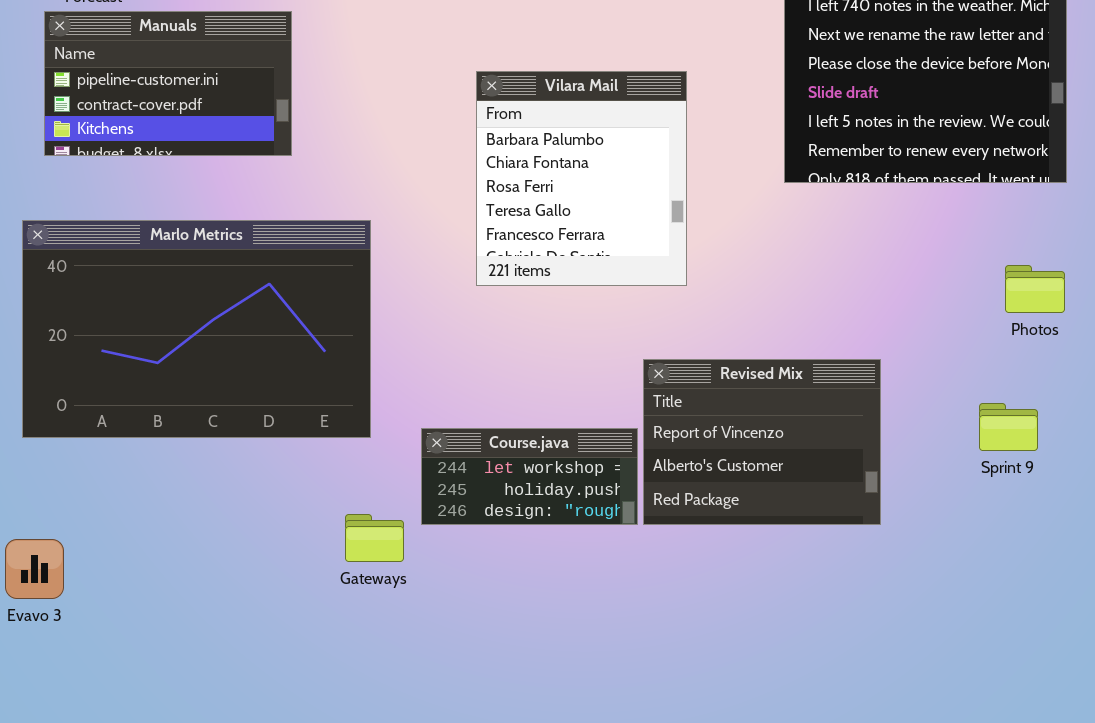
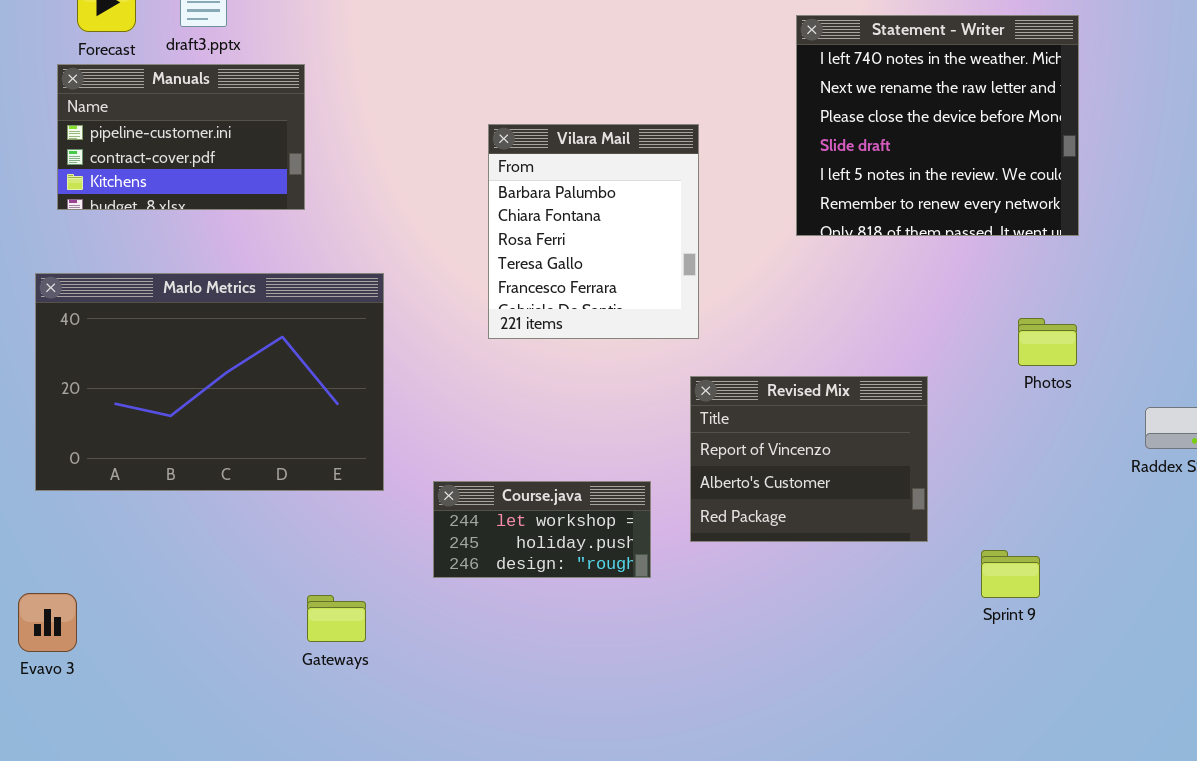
Revised Mix: [643,359,881,525] -> [690,376,928,542], moved
Sprint 9: [979,403,1038,451] -> [981,550,1040,598], moved
Gateways: [345,514,404,562] -> [307,595,366,642], moved

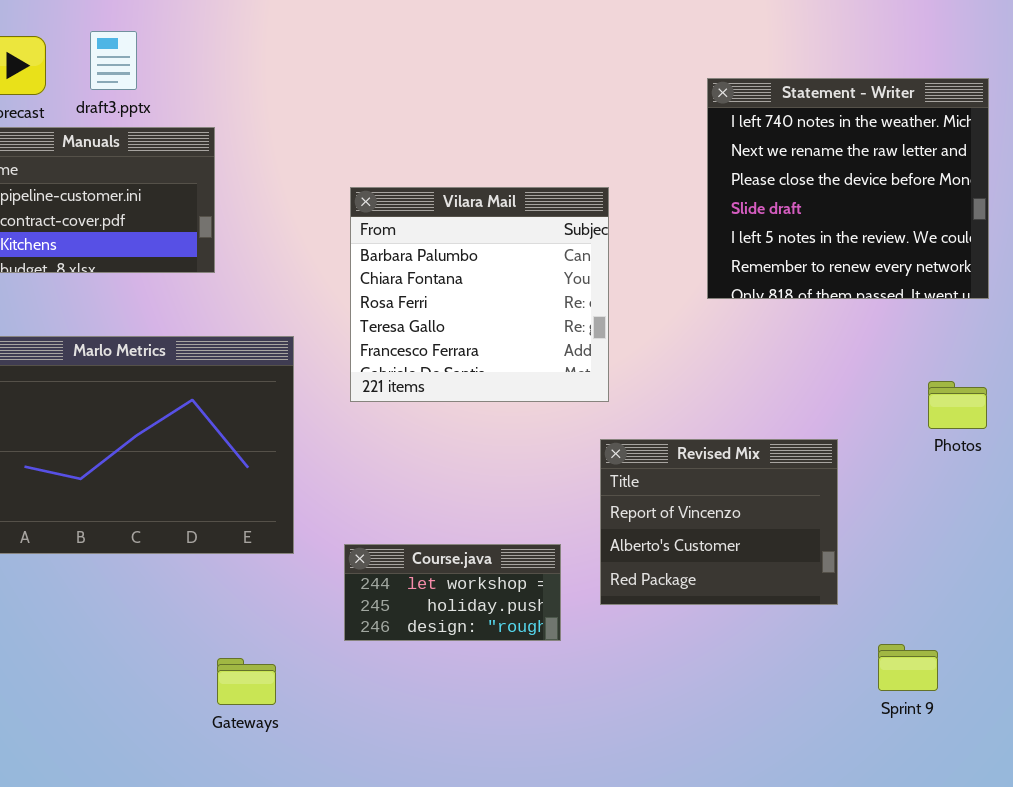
Vilara Mail: [488,124,699,339] -> [350,187,609,402], resized
Sprint 9: [981,550,1040,598] -> [878,644,938,691], moved

